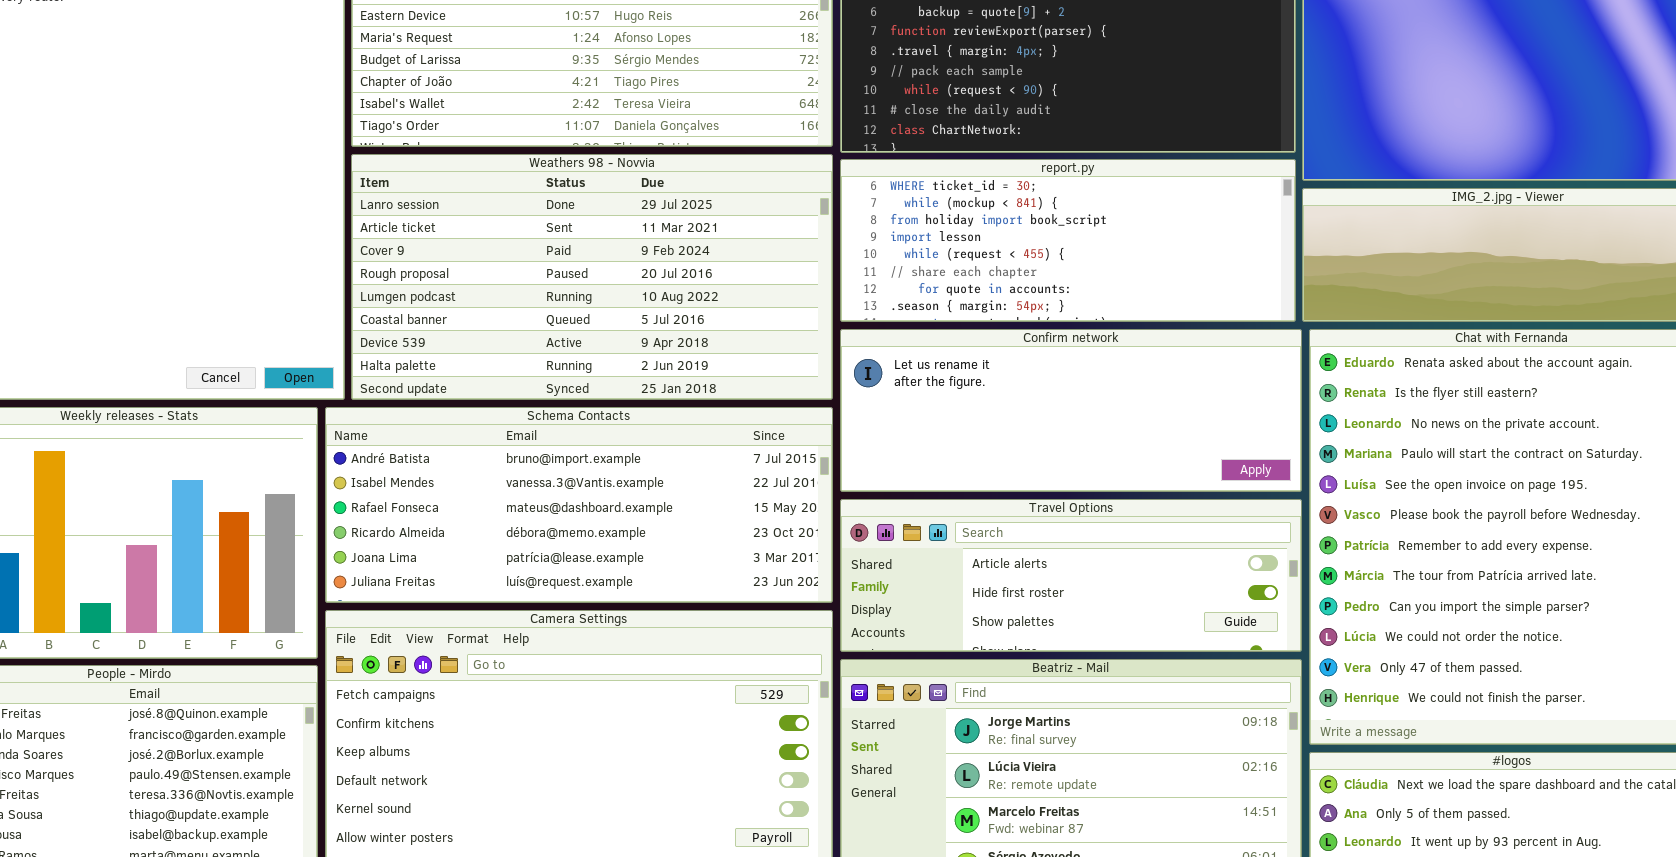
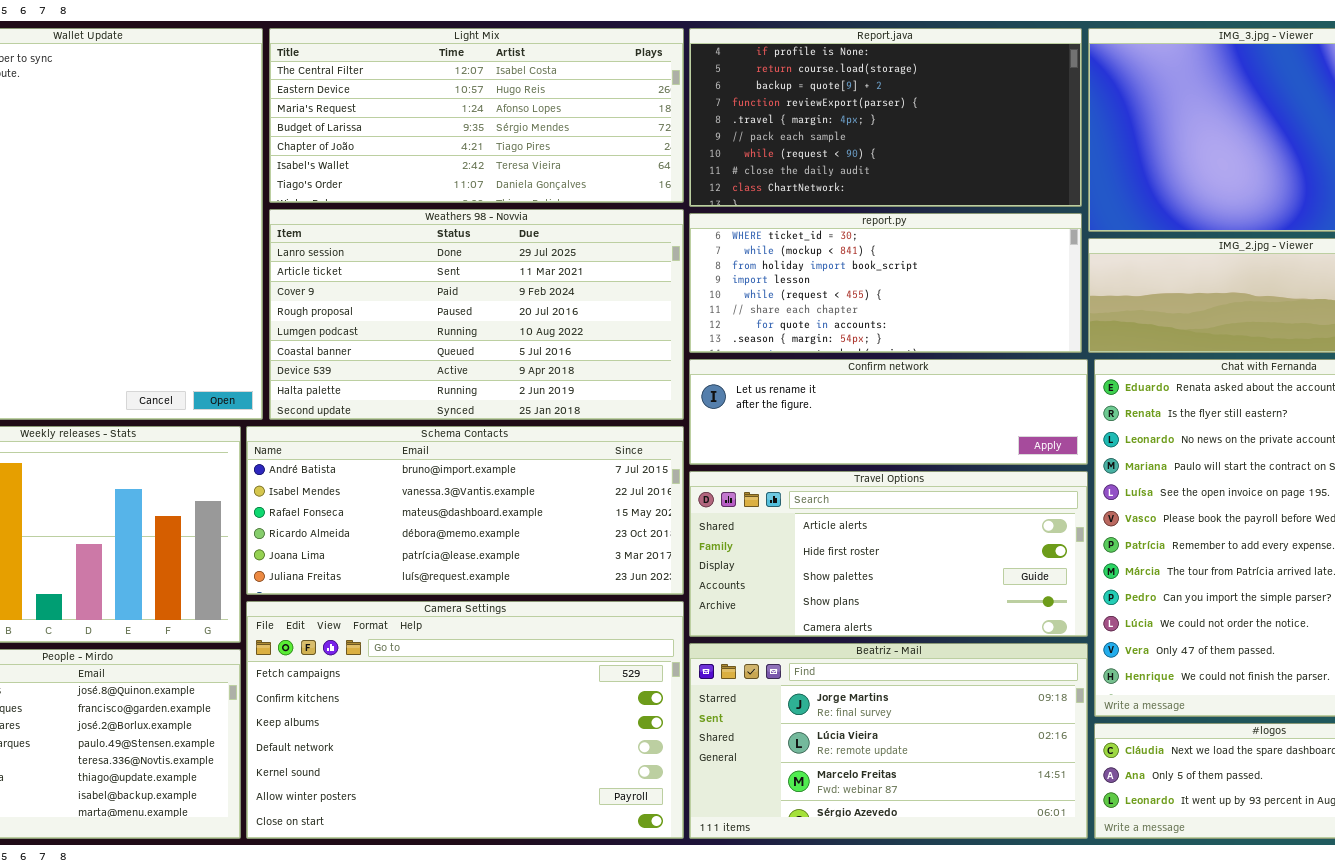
Confirm network: [840,329,1302,492] -> [689,359,1088,465], resized
Travel Options: [840,499,1302,652] -> [689,471,1088,637], resized

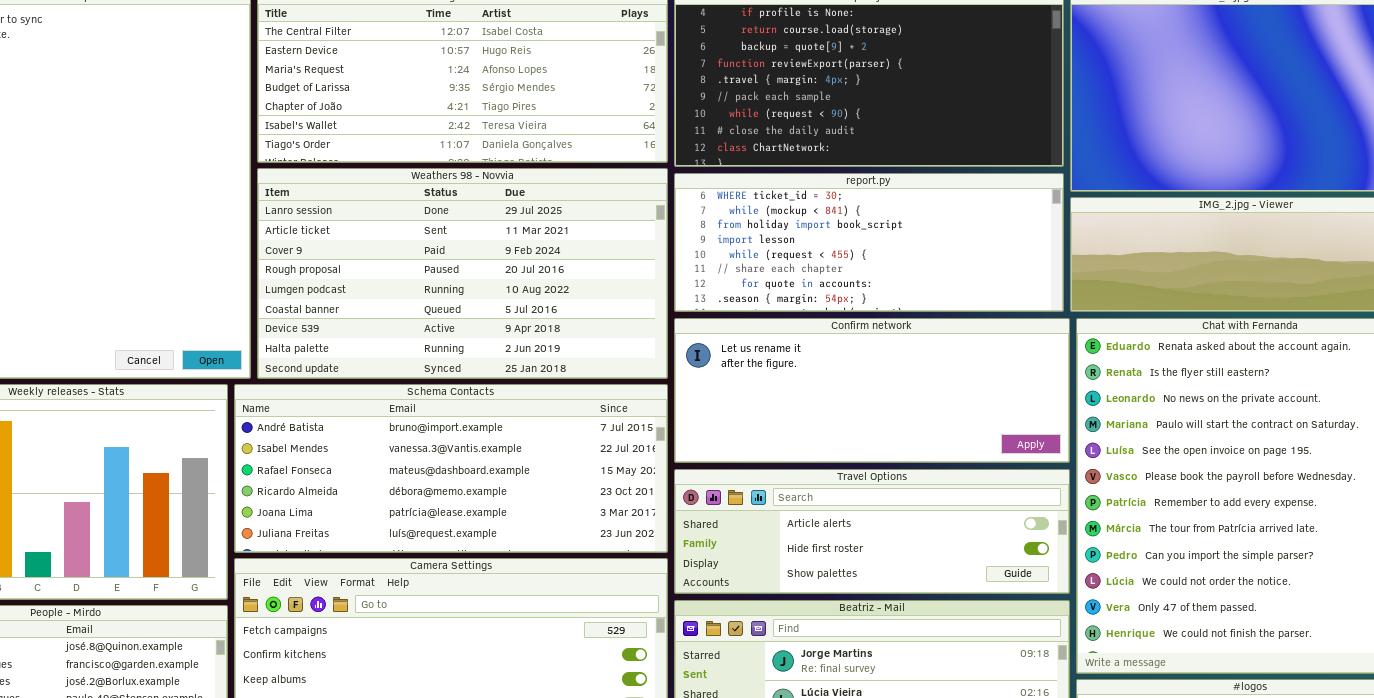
Confirm network: [689,359,1088,465] -> [674,318,1070,463], resized
Travel Options: [689,471,1088,637] -> [674,469,1070,594], resized

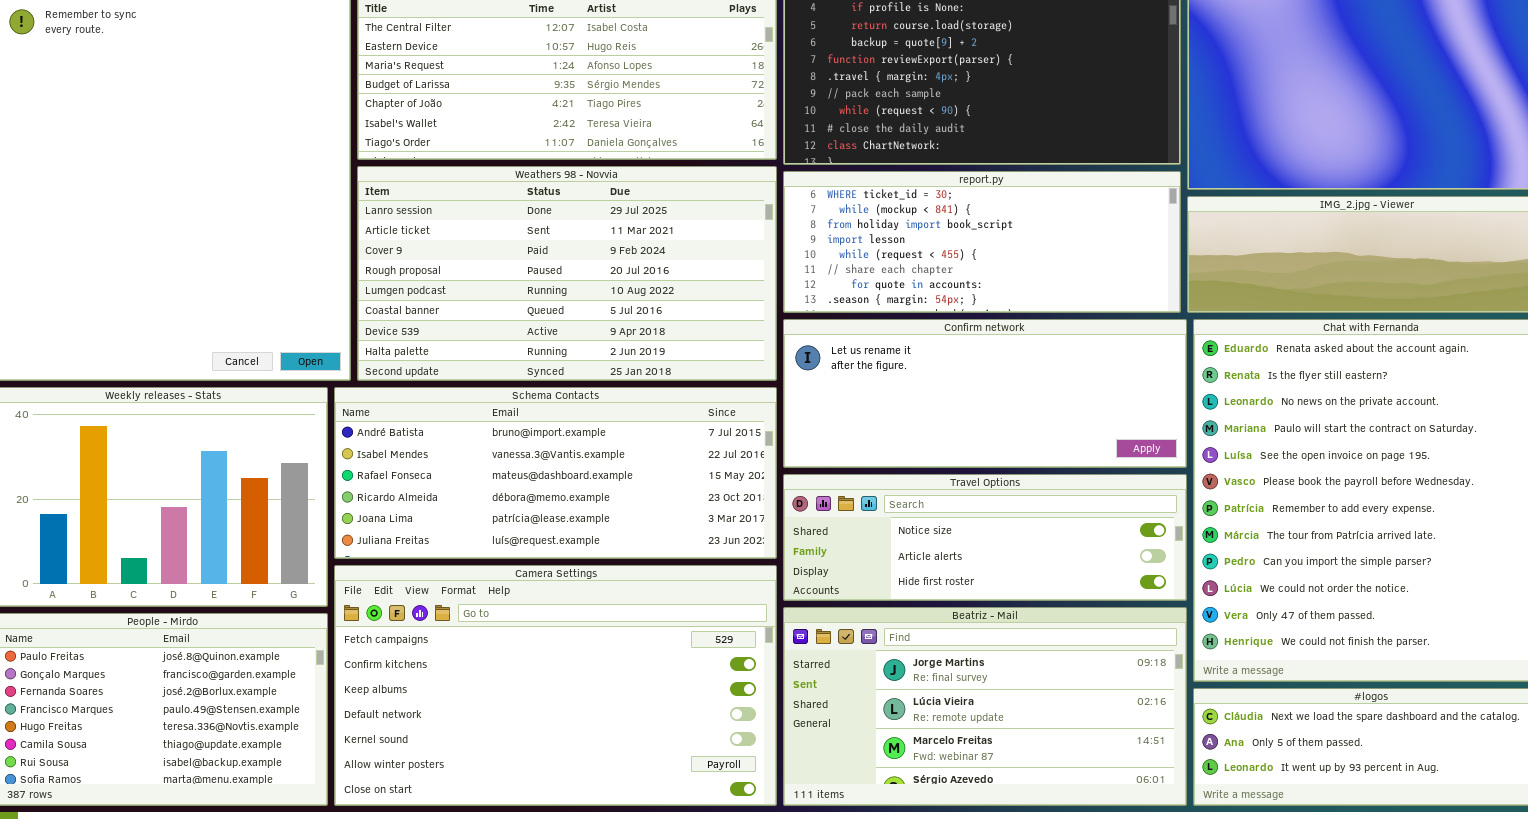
Travel Options: [674,469,1070,594] -> [783,474,1187,601], scrolled up 1 row

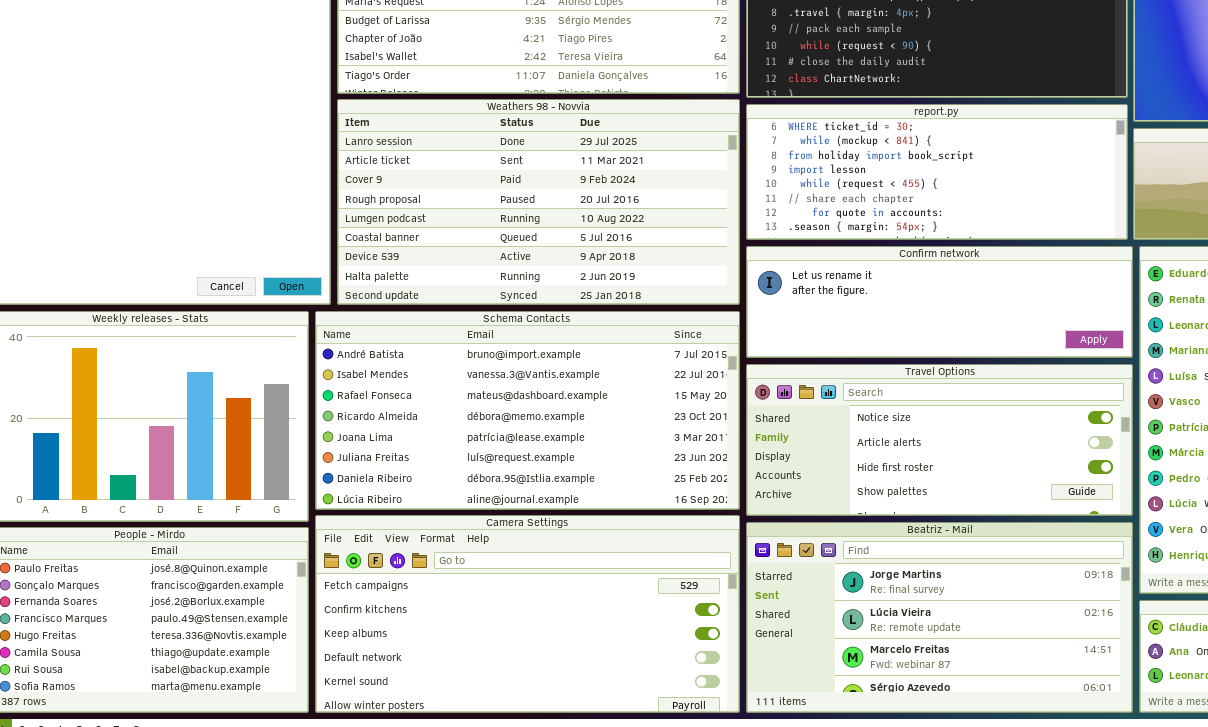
Confirm network: [783,319,1187,468] -> [746,246,1133,358], resized
Schema Contacts: [334,387,777,559] -> [315,311,740,510], resized
Travel Options: [783,474,1187,601] -> [746,364,1133,516], resized
Camera Settings: [334,565,777,806] -> [315,515,740,713], resized

